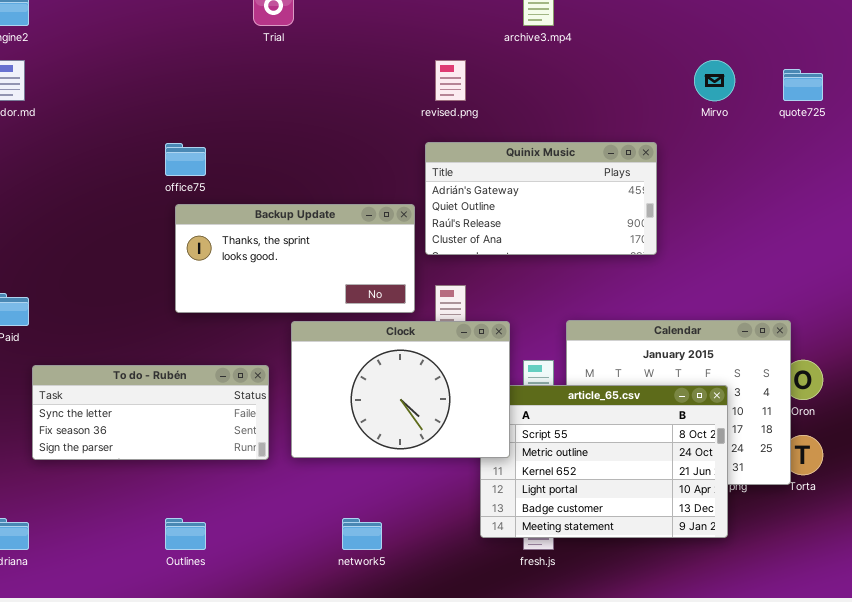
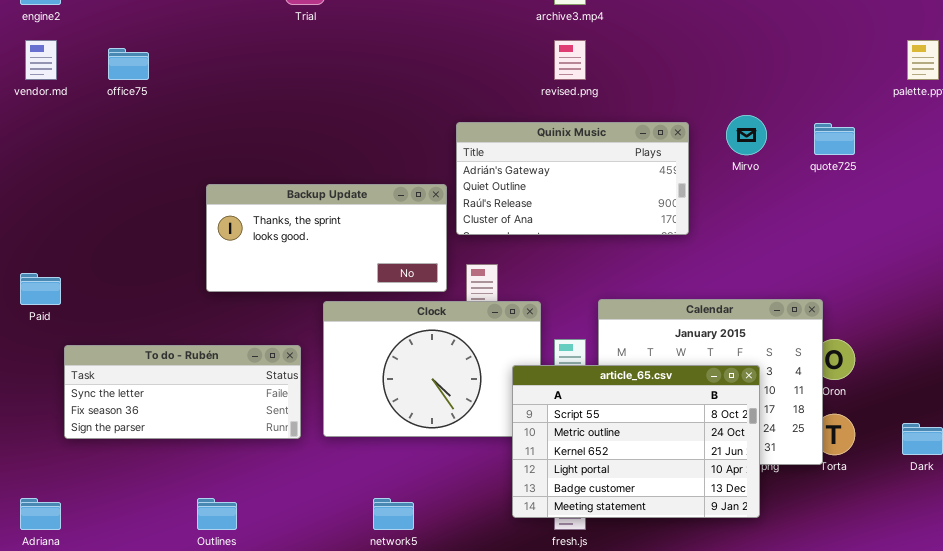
revised.png: [435,60,466,101] -> [554,40,586,80], moved
Mirvo: [694,60,735,101] -> [726,115,767,155], moved
quote725: [783,69,823,101] -> [814,123,855,155], moved
office75: [165,143,206,176] -> [108,48,149,80], moved
article_65.csv: [480,385,728,538] -> [512,365,760,518], raised

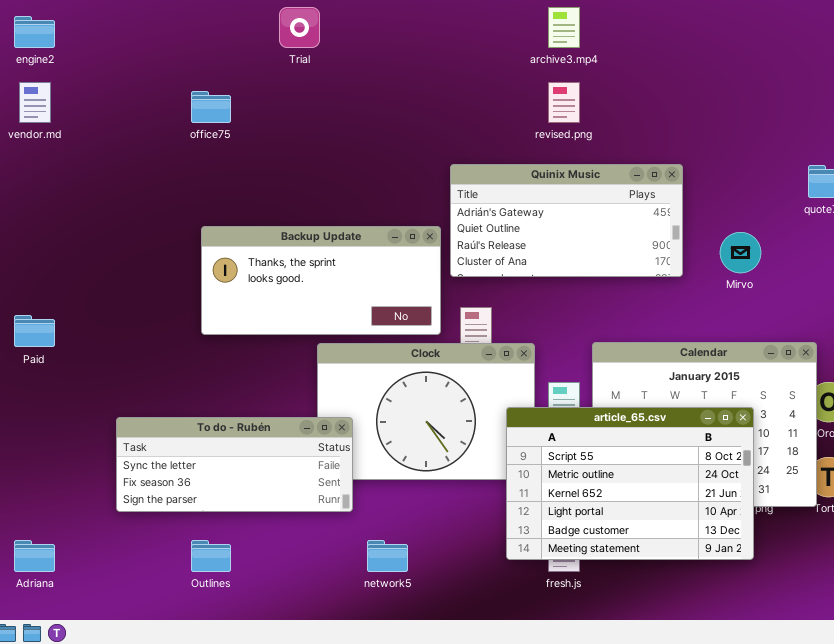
office75: [108,48,149,80] -> [191,91,231,123], moved
Mirvo: [726,115,767,155] -> [720,232,761,273], moved
To do - Rubén: [64,345,301,439] -> [116,417,353,512], moved

